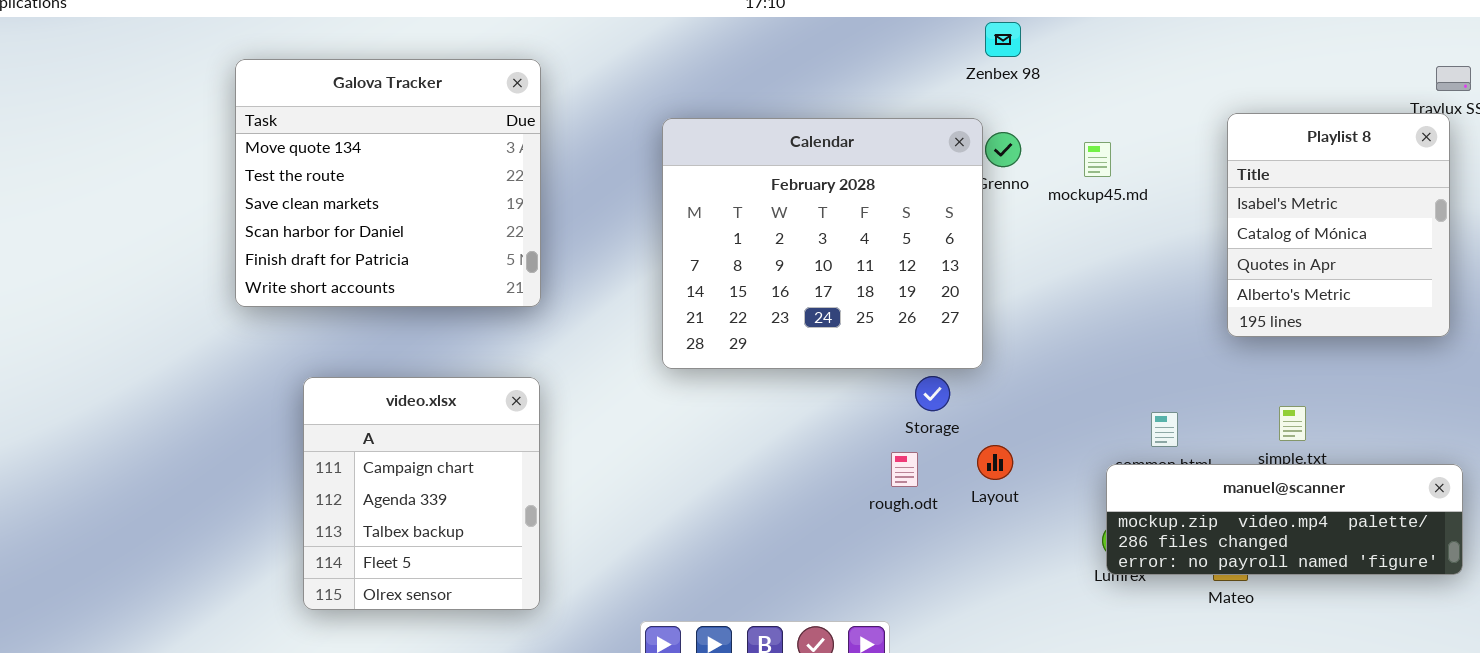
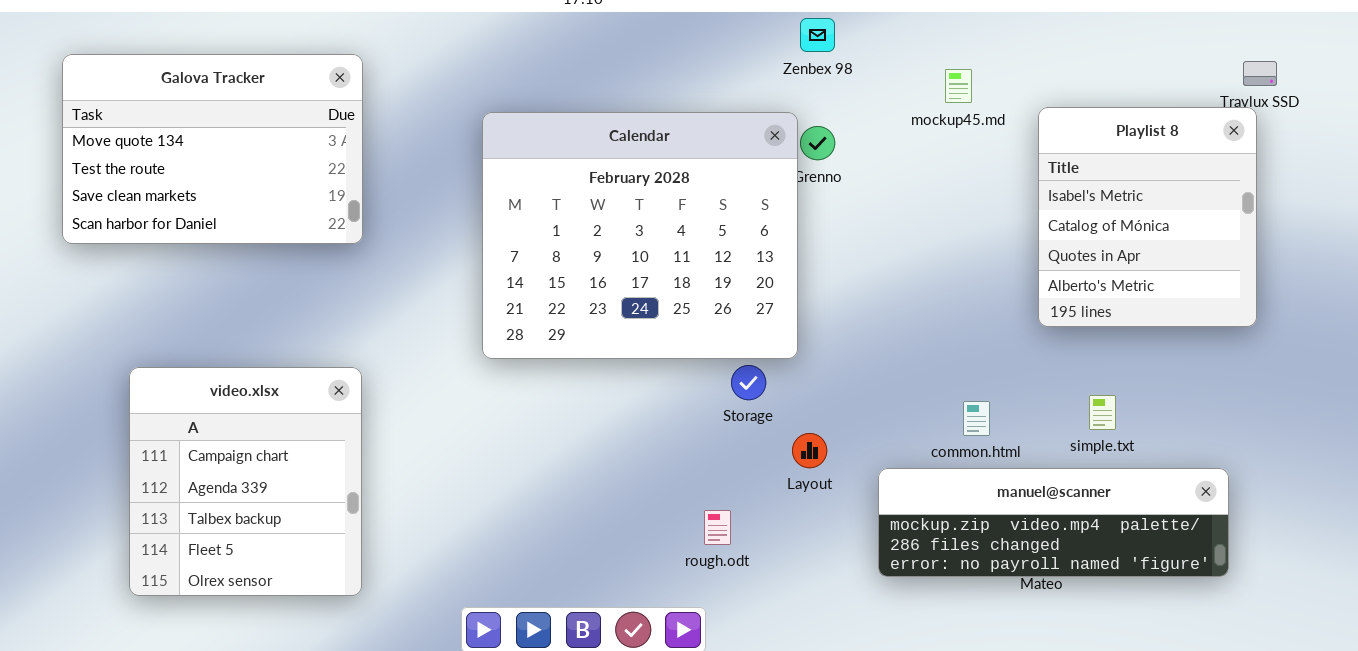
Galova Tracker: [235,59,541,307] -> [62,54,363,244], resized
mockup45.md: [1084,142,1111,177] -> [945,69,972,103], moved
rough.odt: [891,452,918,487] -> [704,510,731,545], moved
manuel@scanner: [1106,464,1463,575] -> [878,468,1229,577], moved

